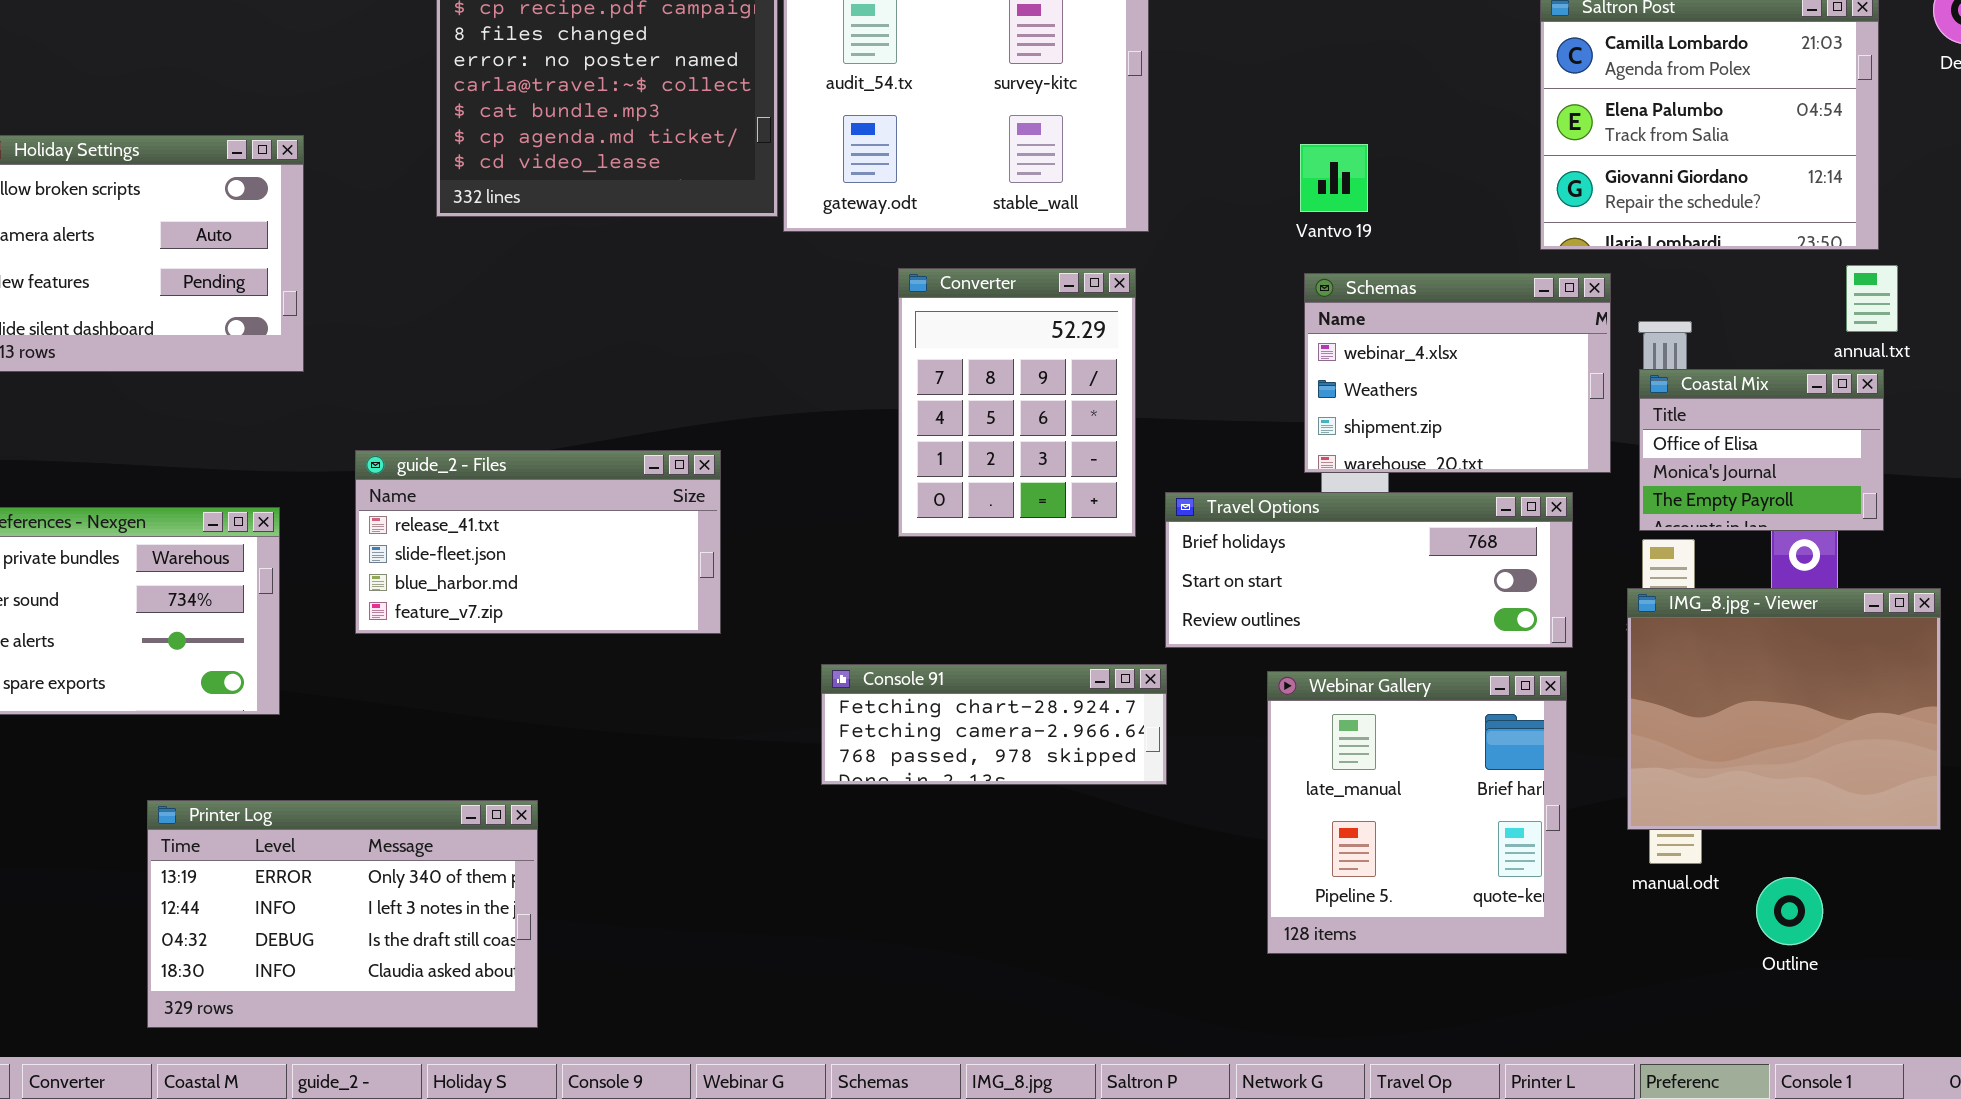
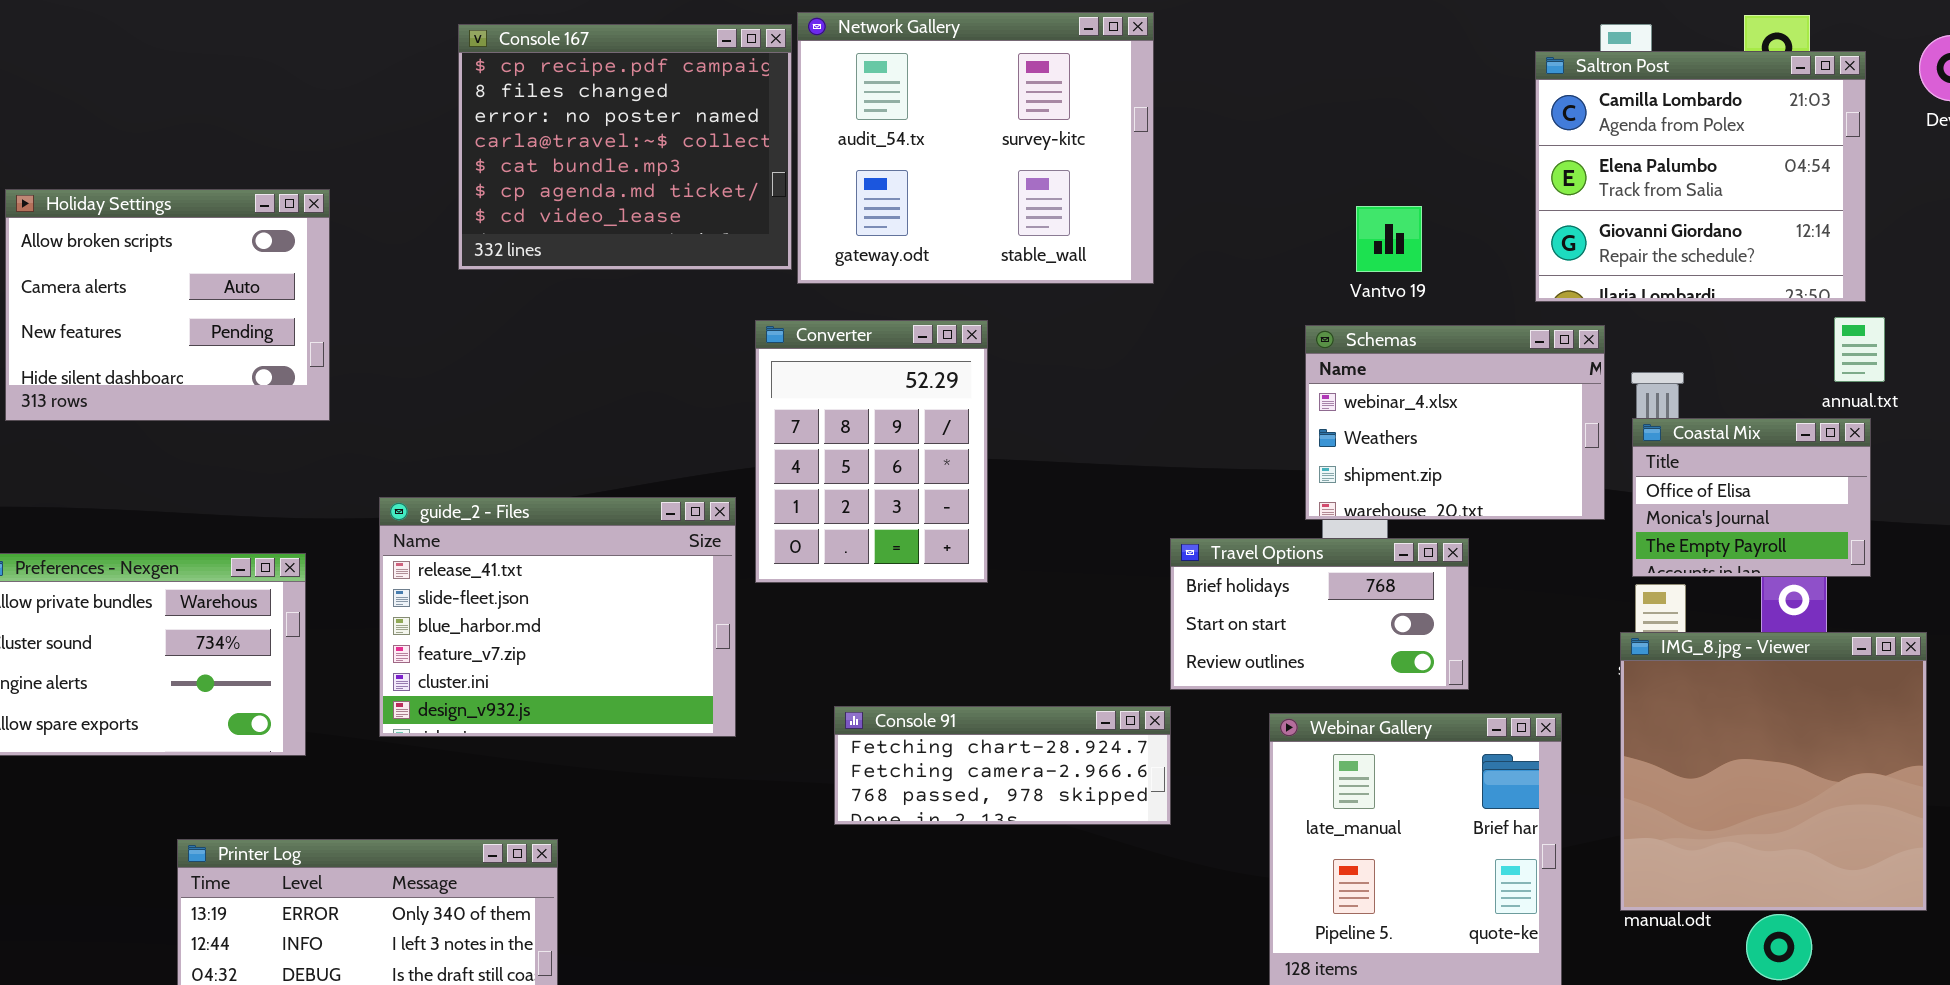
Vantvo 19: [1300,144,1368,212] -> [1356,206,1422,272], moved
Converter: [898,268,1136,537] -> [755,320,988,583], moved
guide_2 - Files: [355,450,721,634] -> [379,497,736,737], resized
Travel Options: [1165,492,1573,648] -> [1170,538,1469,690], resized
IMG_8.jpg - Viewer: [1627,588,1941,830] -> [1620,632,1927,911], resized

